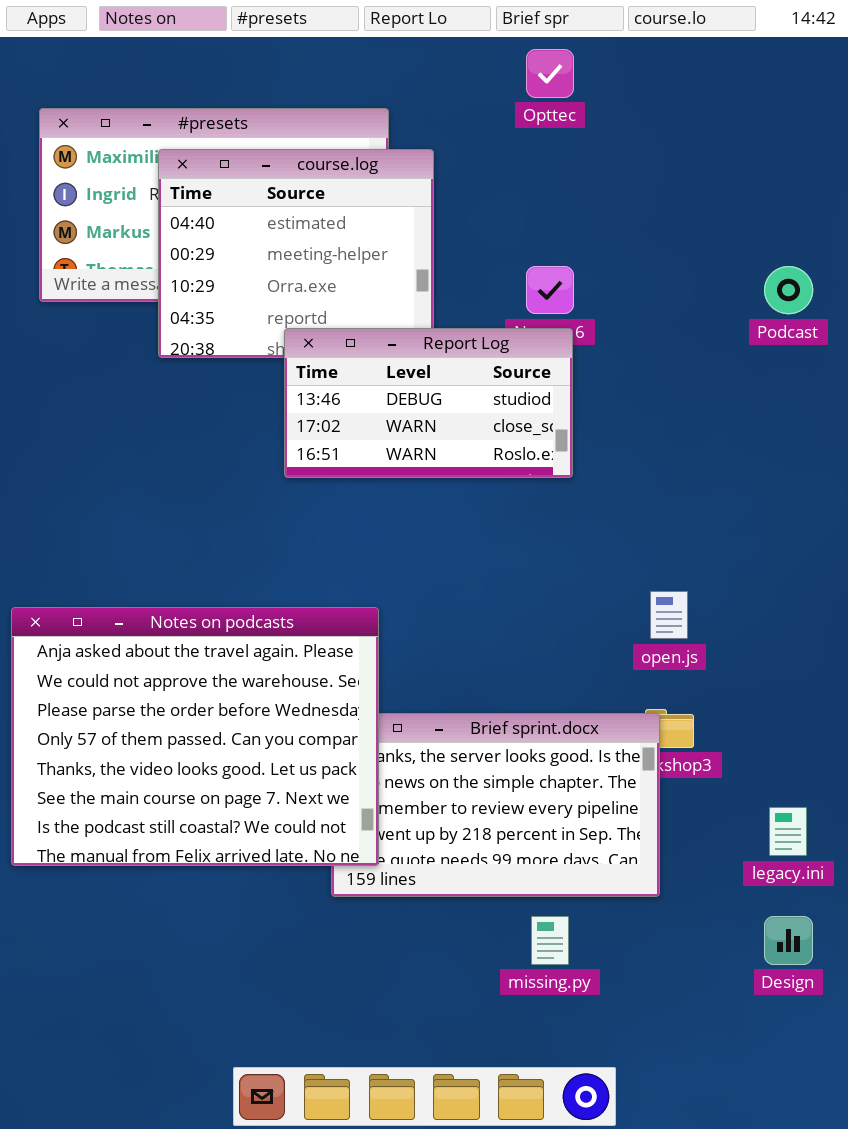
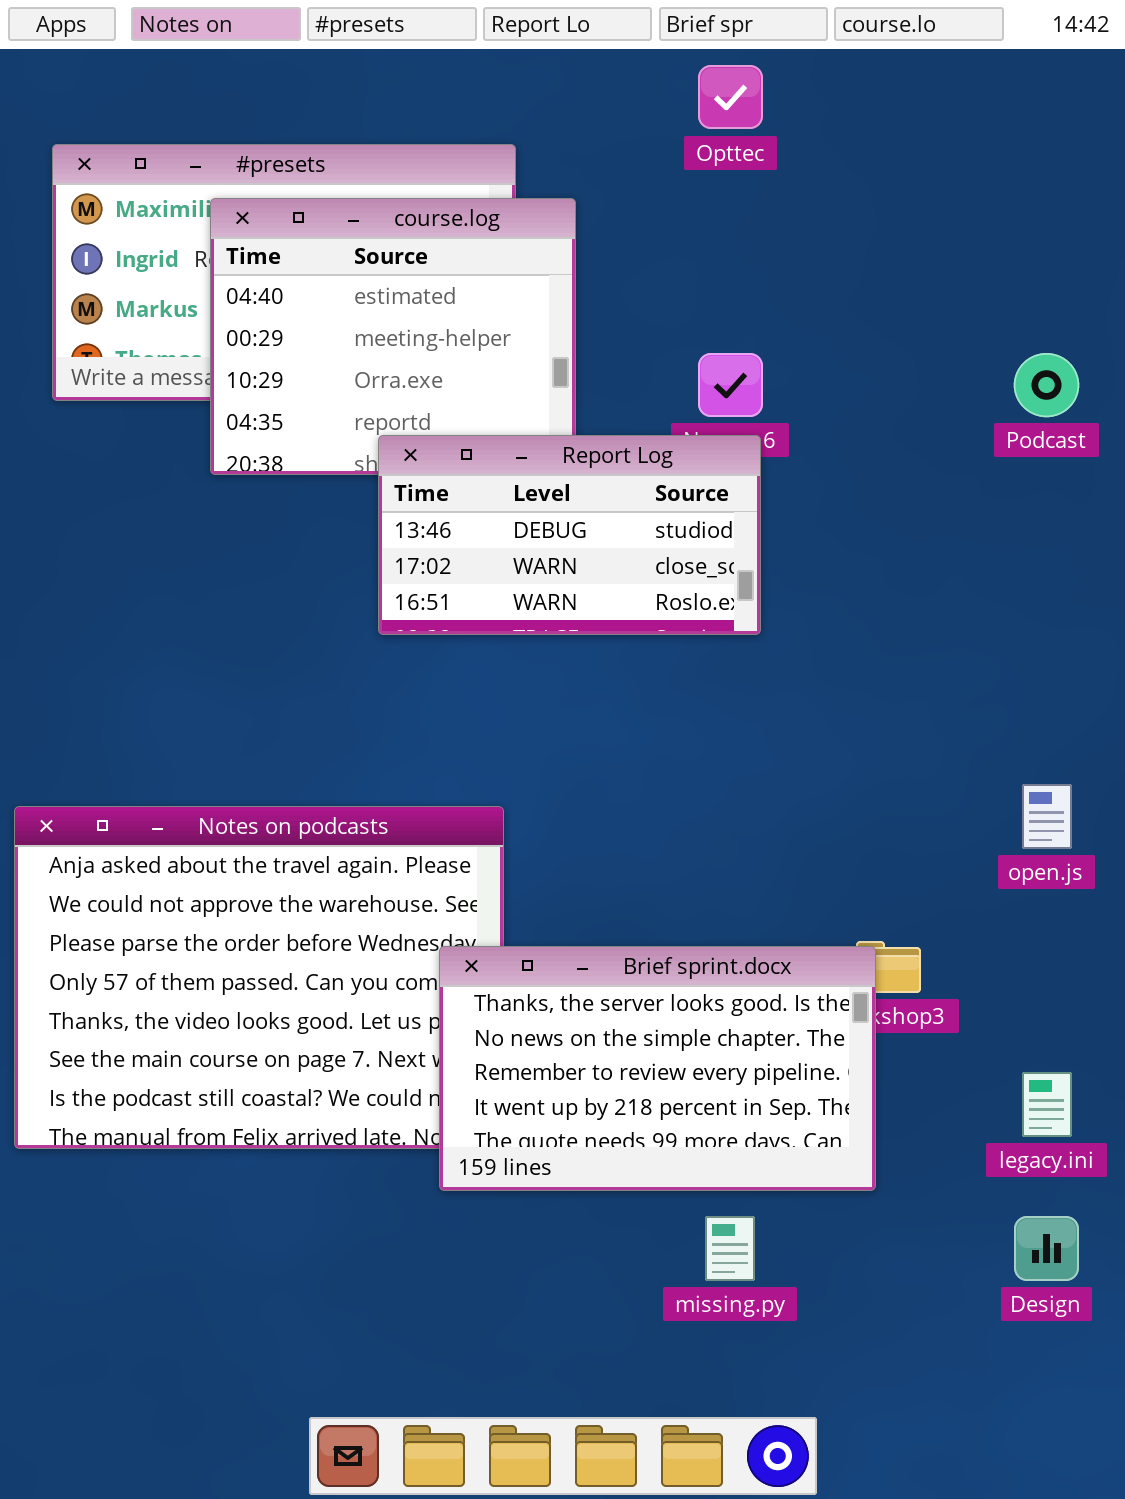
open.js: [650,591,688,639] -> [1022,784,1072,849], moved
Brief sprint.docx: [331,713,660,897] -> [439,946,876,1191], raised

